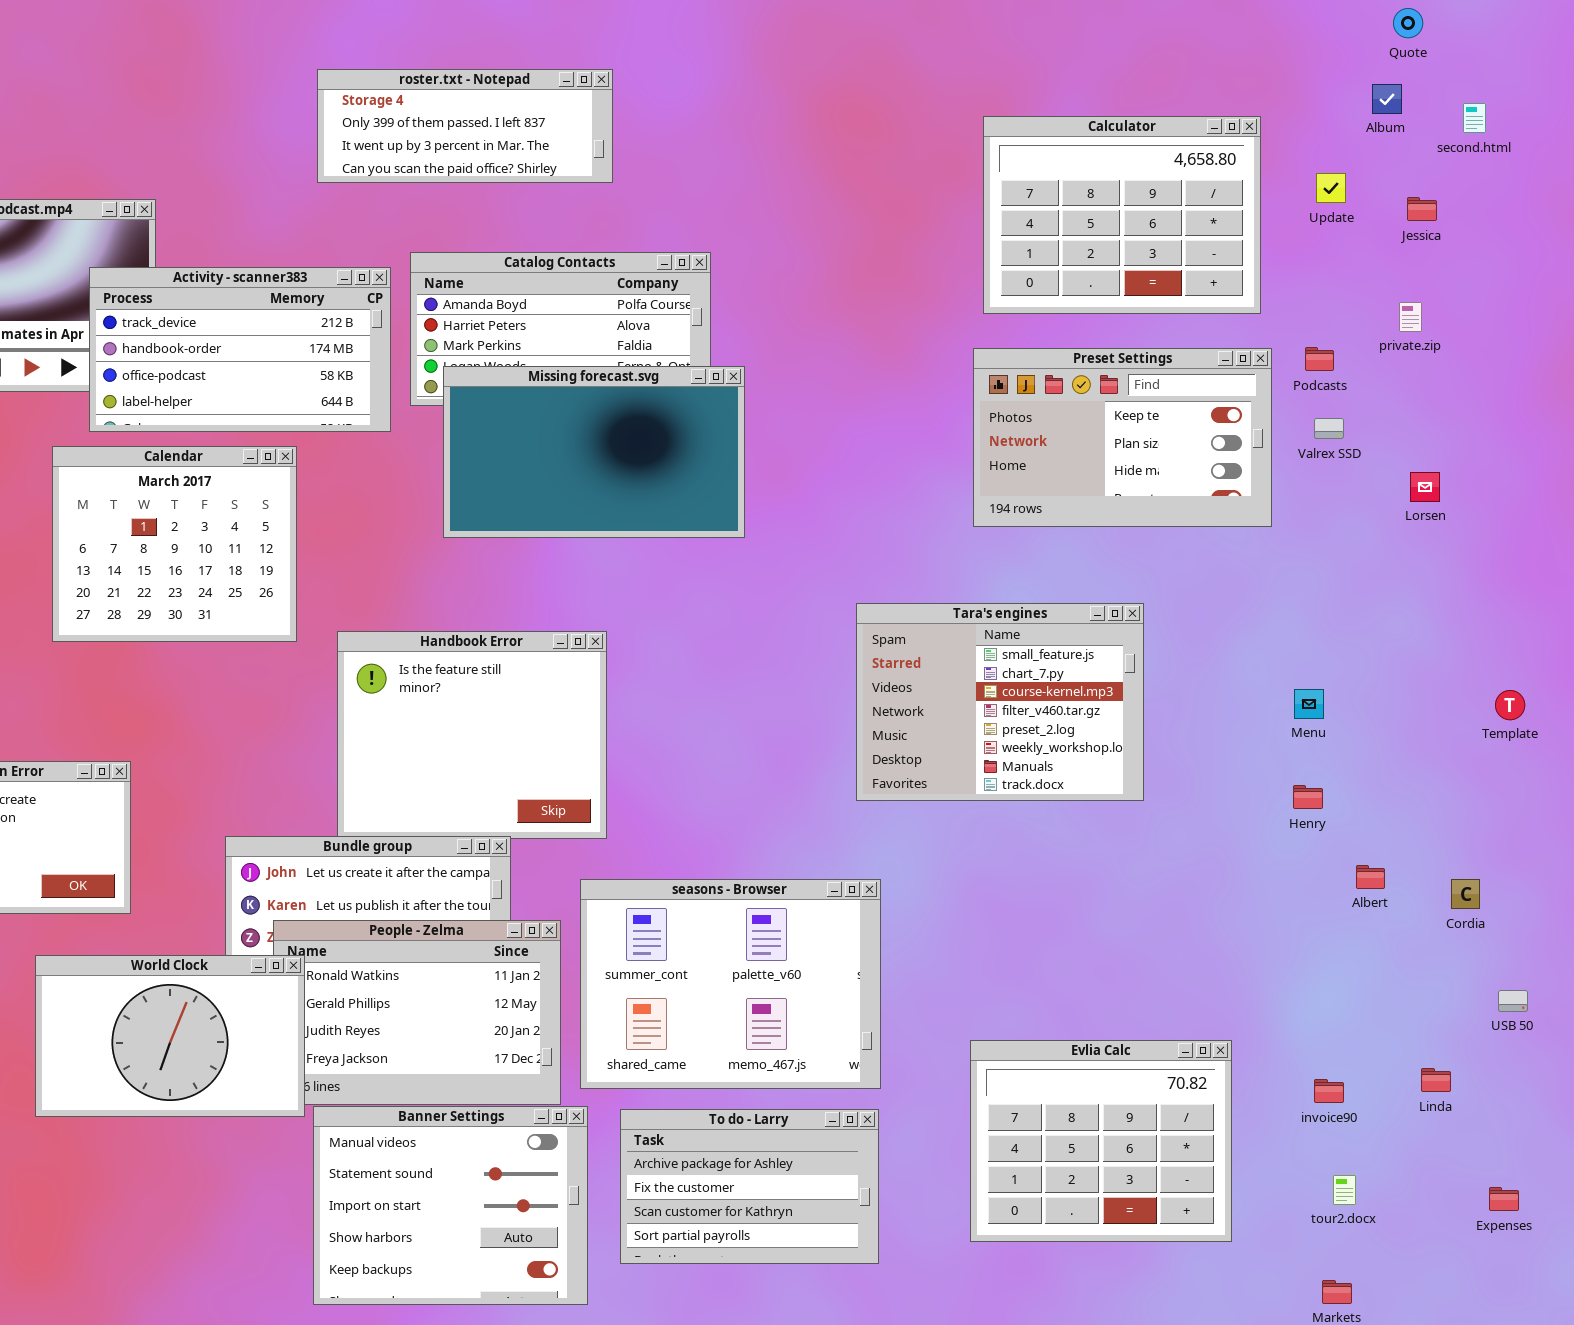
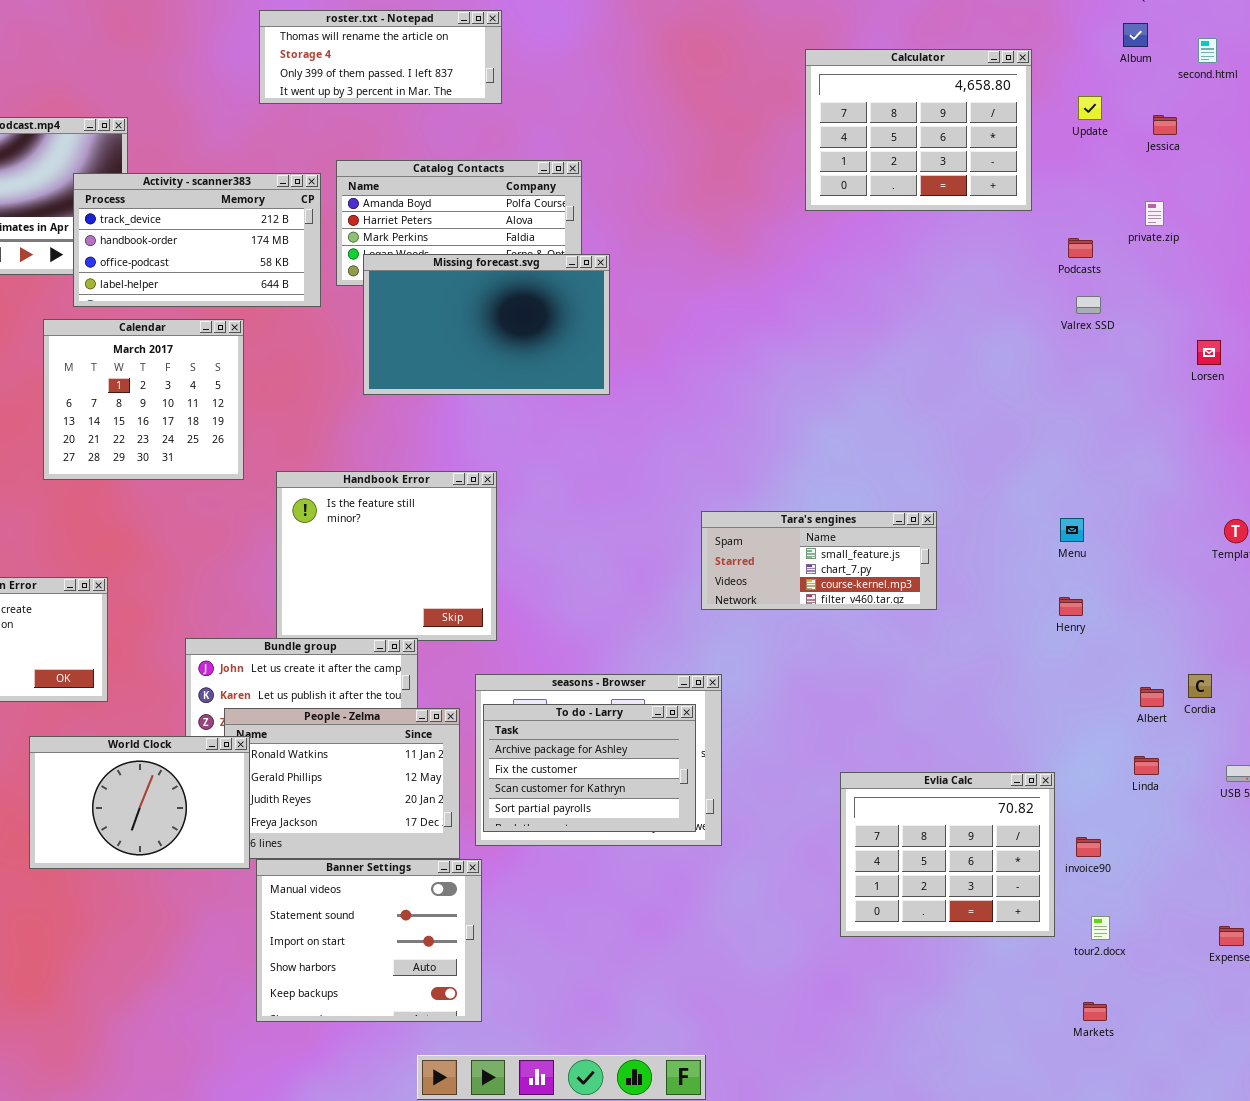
roster.txt - Notepad: [317,69,613,183] -> [259,10,502,104], scrolled up 1 row
Preset Settings: [973,348,1272,527] -> none, closed
Lorsen: [1410,472,1440,502] -> [1197,340,1221,365], moved
Tara's engines: [856,603,1144,801] -> [701,511,937,610], resized
Albert: [1356,865,1385,889] -> [1140,687,1164,707], moved
Evlia Calc: [970,1040,1232,1242] -> [840,772,1055,937], moved
Linda: [1421,1068,1451,1092] -> [1134,756,1159,775], moved
To do - Larry: [620,1109,879,1264] -> [483,704,696,832], moved

